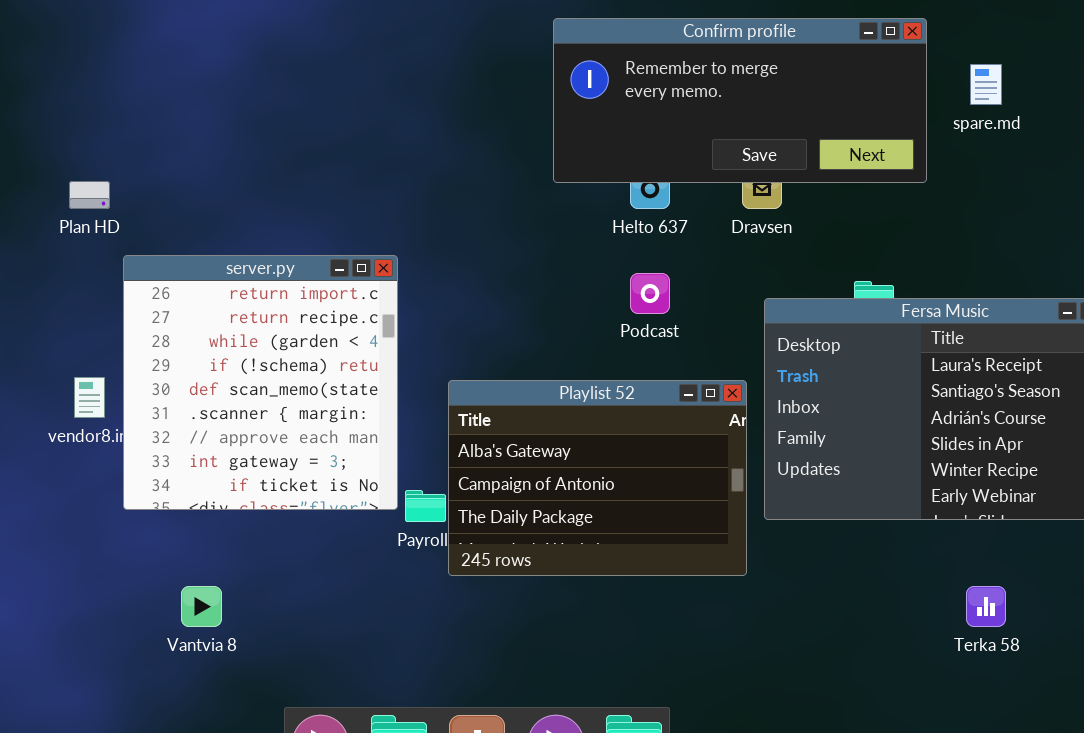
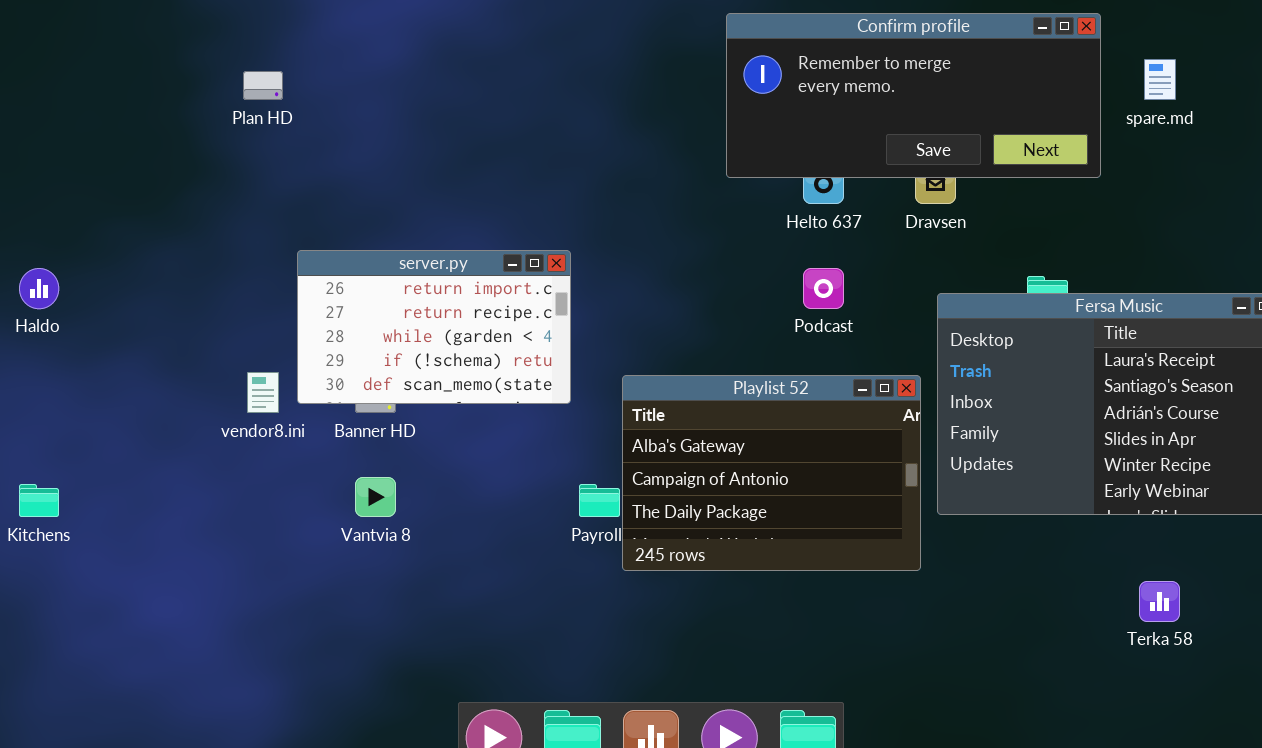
Plan HD: [69,181,110,209] -> [243,71,283,100], moved
server.py: [123,255,398,510] -> [297,250,571,404], resized
Vantvia 8: [181,586,222,627] -> [355,477,396,517], moved

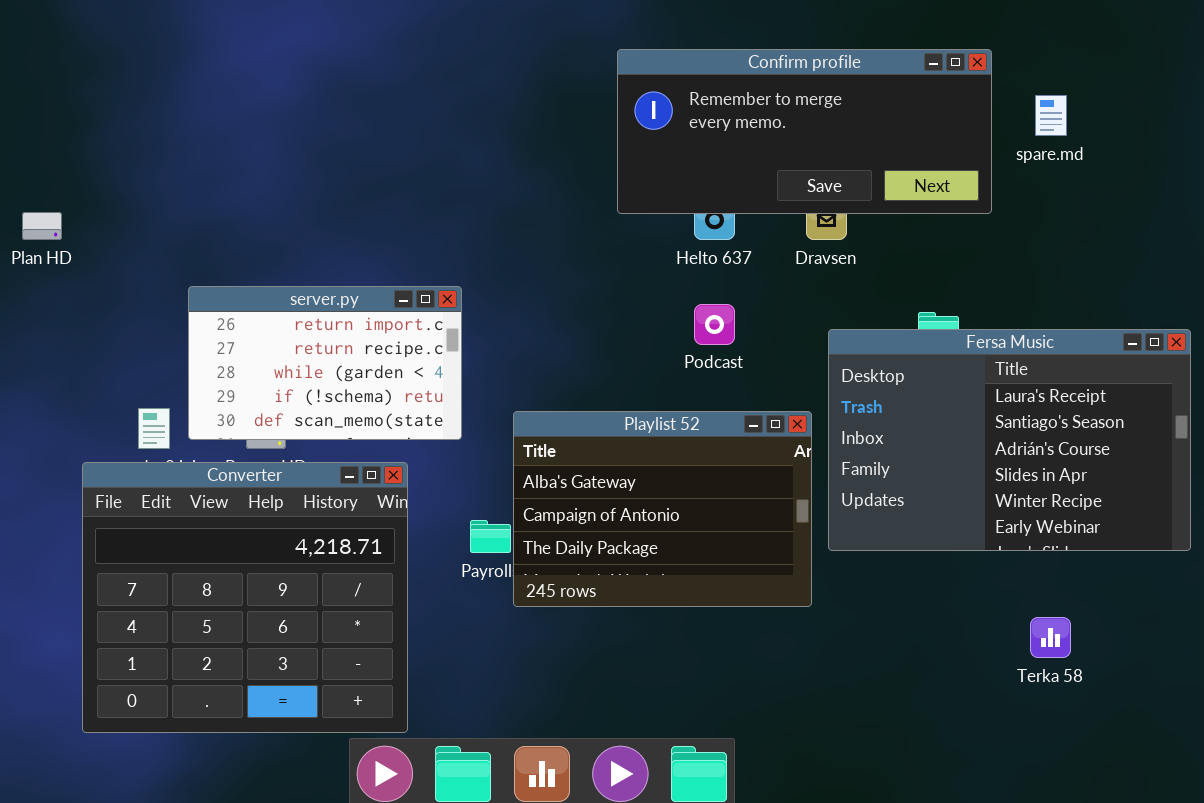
Plan HD: [243,71,283,100] -> [22,212,62,240], moved
Converter: none -> [82,462,408,733], opened

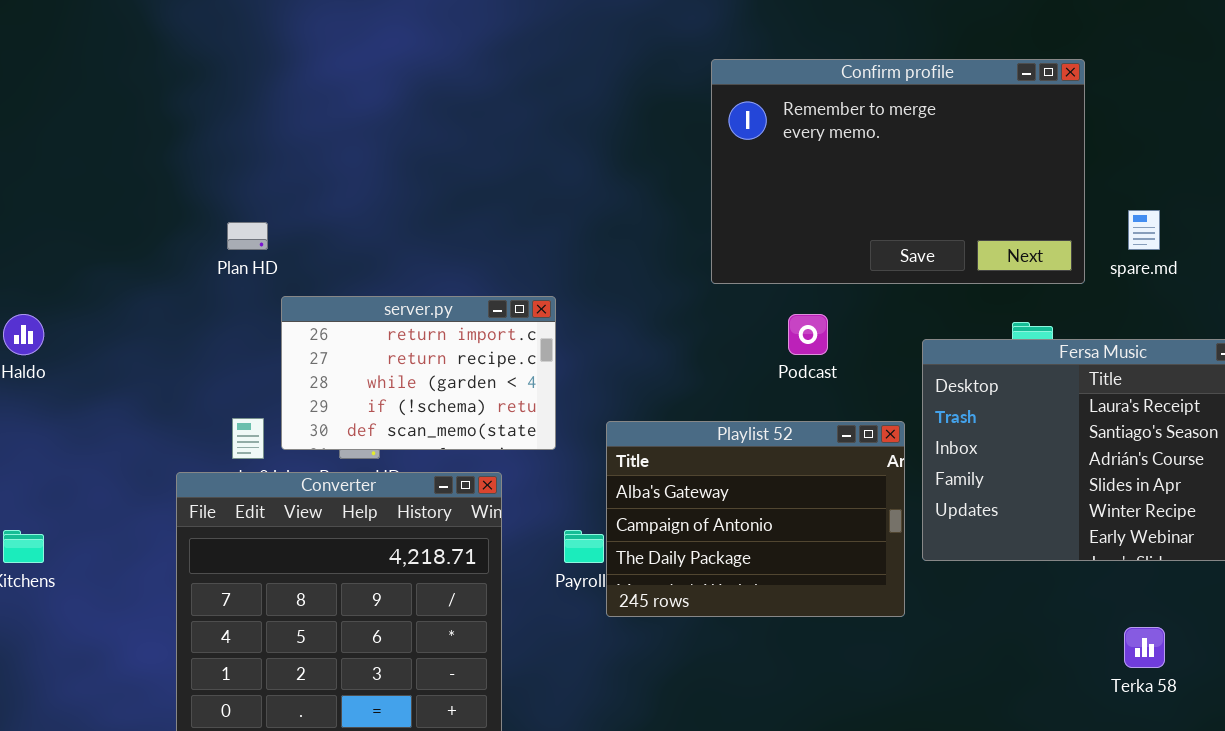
Confirm profile: [617,49,992,214] -> [711,59,1085,284], resized
spare.md: [1035,95,1067,136] -> [1128,210,1160,250], moved
Plan HD: [22,212,62,240] -> [227,222,268,250], moved

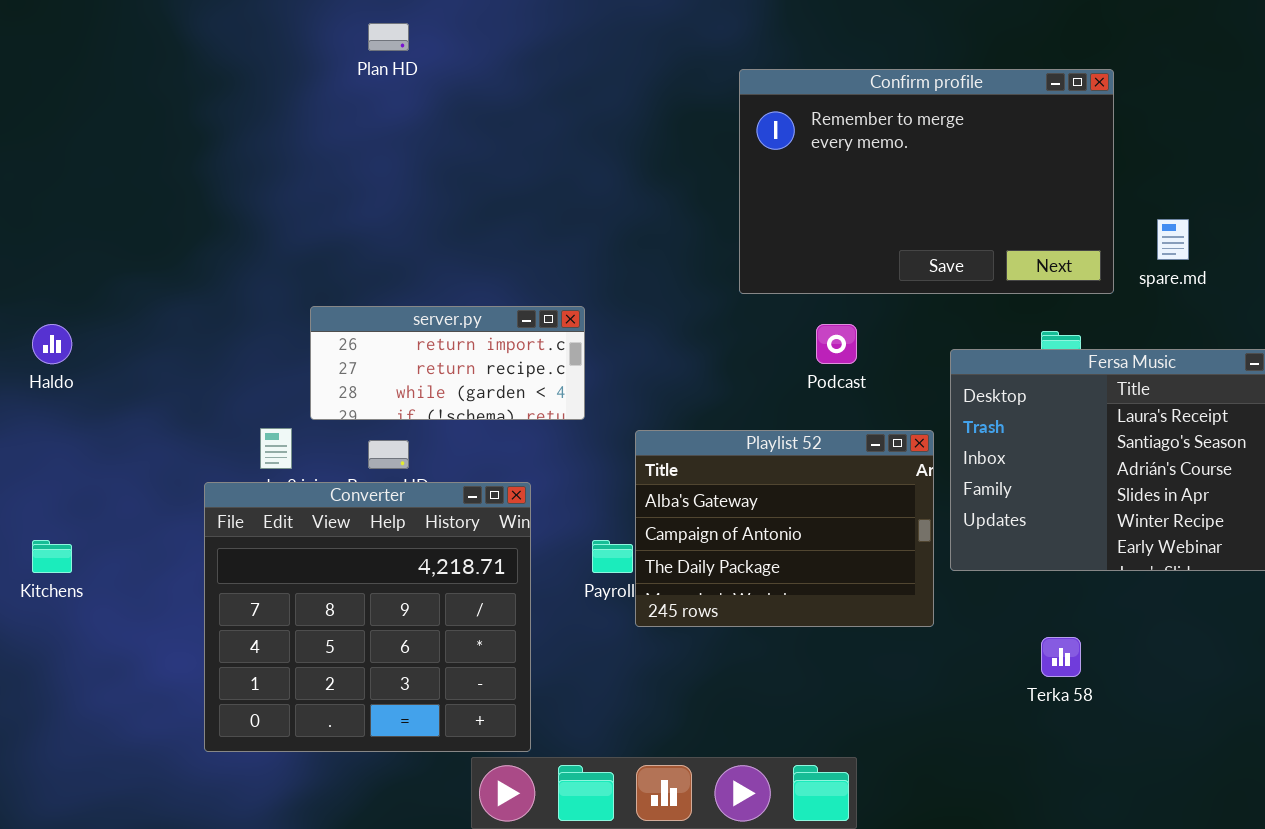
Plan HD: [227,222,268,250] -> [368,23,409,51], moved
server.py: [281,296,556,450] -> [310,306,585,420], resized
Terka 58: [1124,627,1165,668] -> [1041,637,1081,677], moved

